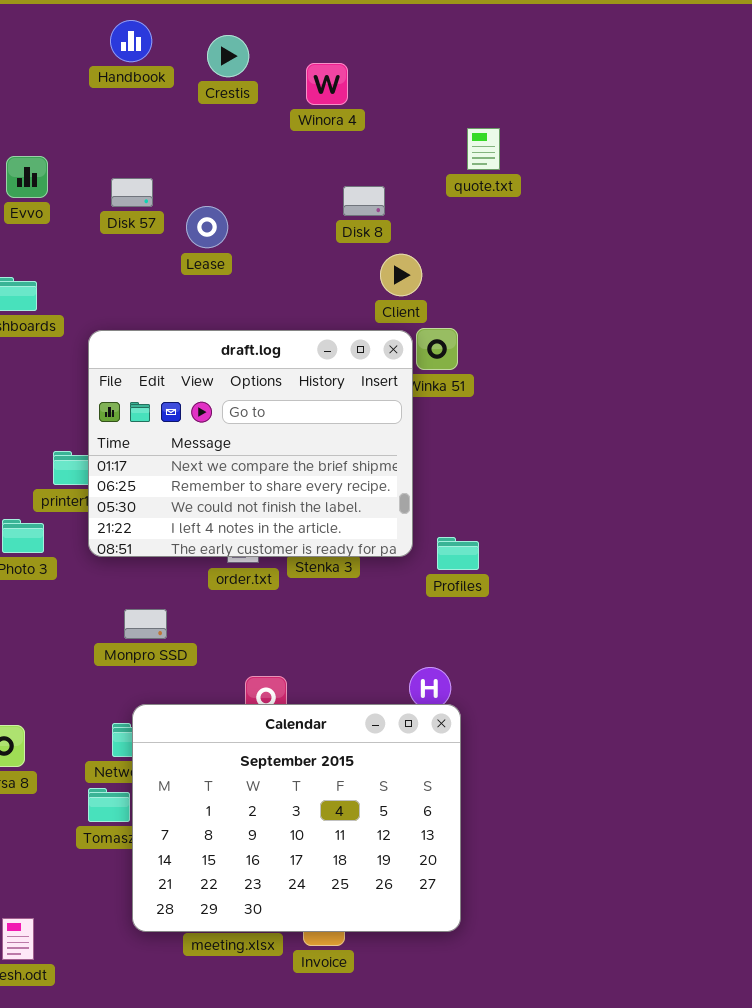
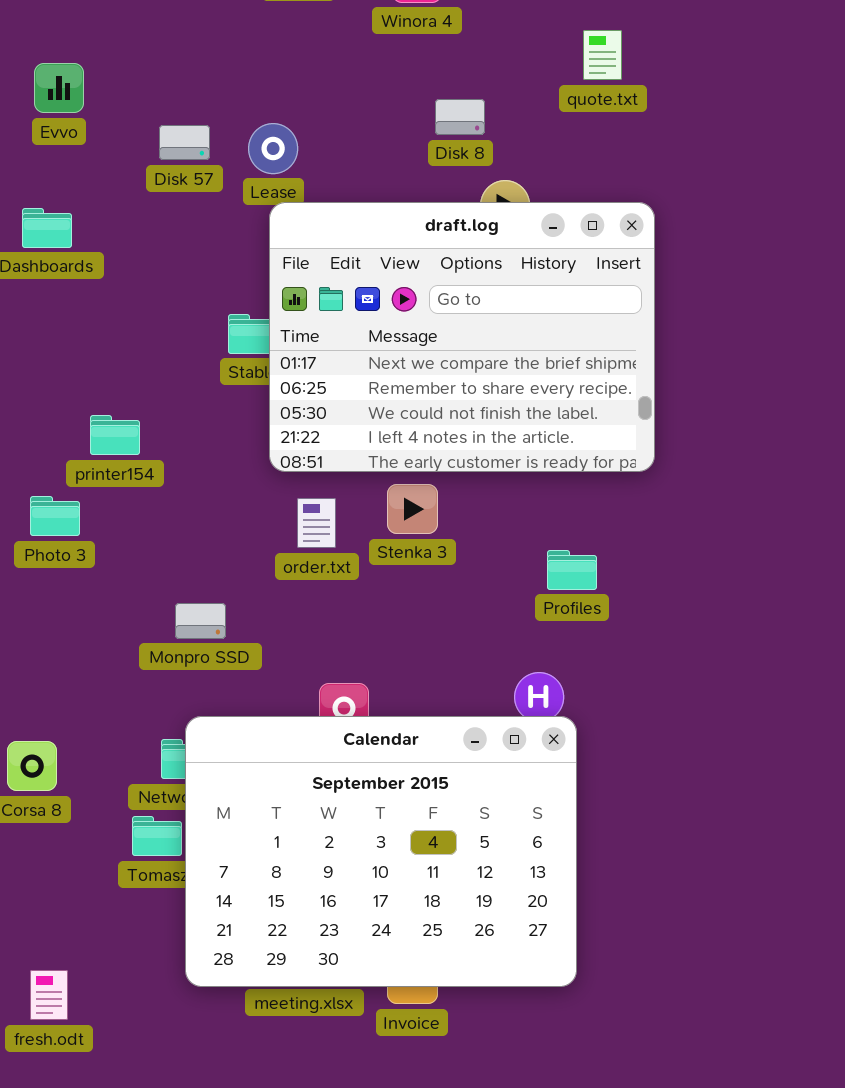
Disk 57: [111,178,153,207] -> [159,125,210,160], moved
draft.log: [88,330,413,557] -> [269,202,655,472], moved
Profiles: [437,537,479,570] -> [547,550,597,590], moved

